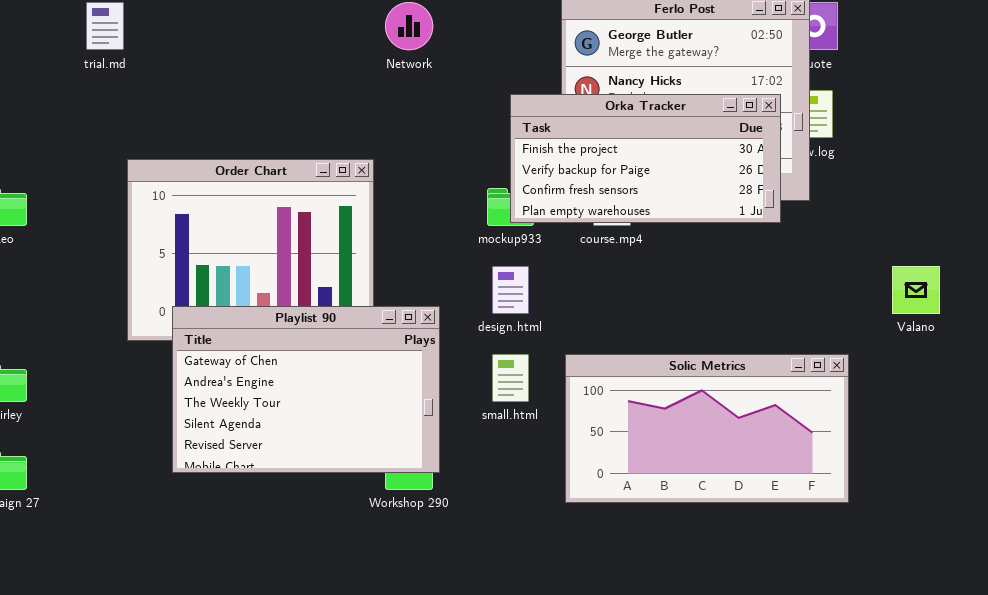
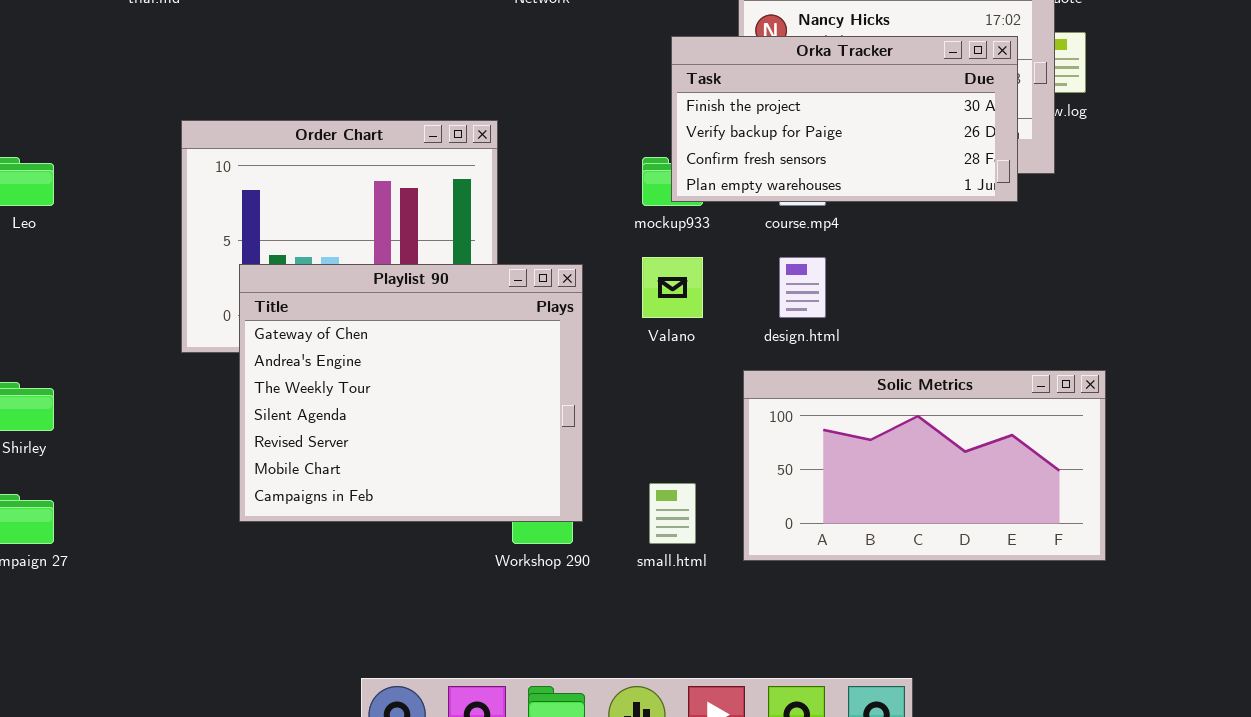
design.html: [492,266,529,314] -> [779,257,826,318], moved
Valano: [892,266,940,314] -> [642,257,703,318], moved
Playlist 90: [172,306,440,473] -> [239,264,583,522], resized
small.html: [492,354,529,402] -> [649,483,696,544], moved

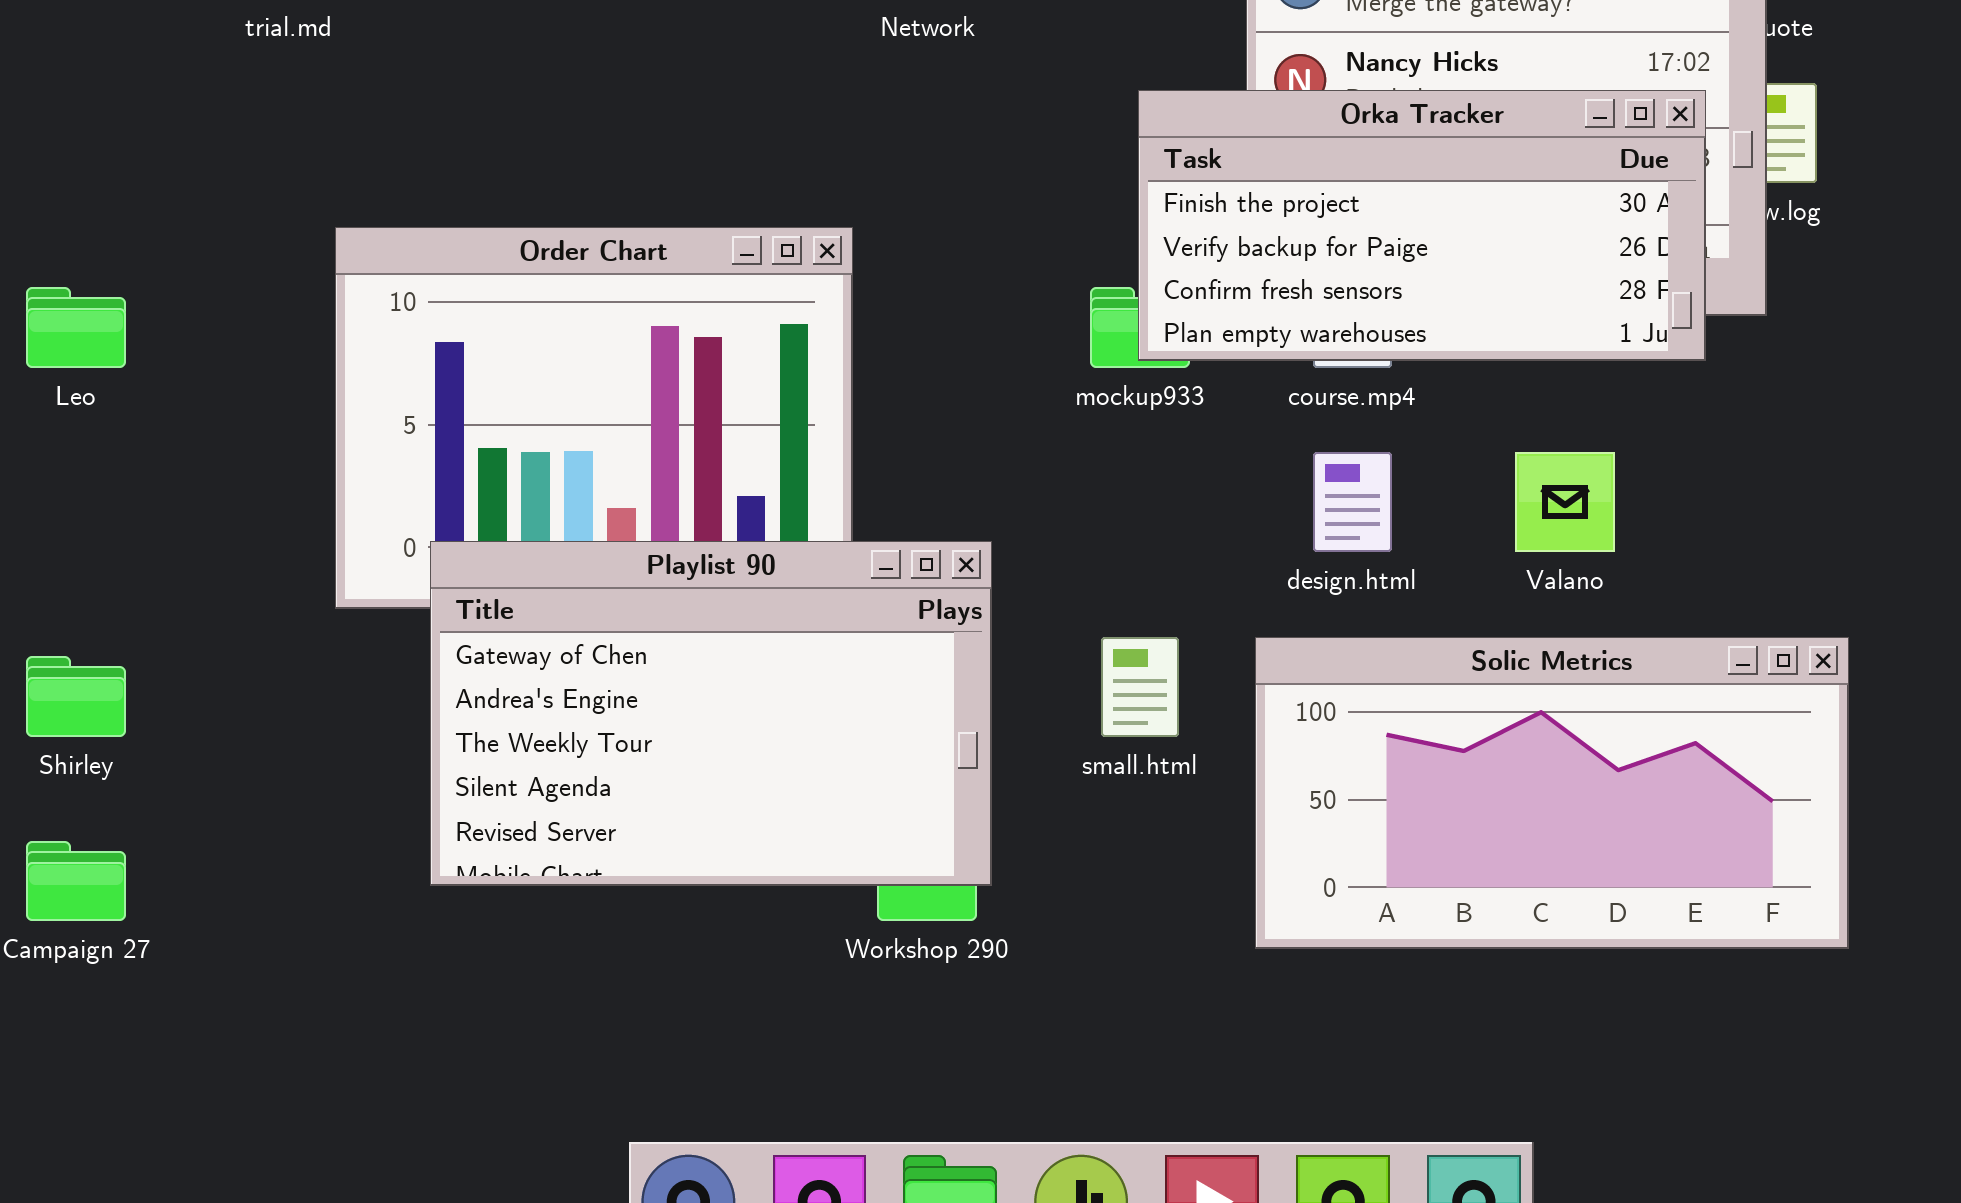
Valano: [642,257,703,318] -> [1515,452,1615,552], moved
Playlist 90: [239,264,583,522] -> [430,541,992,886], resized
small.html: [649,483,696,544] -> [1101,637,1179,737], moved

